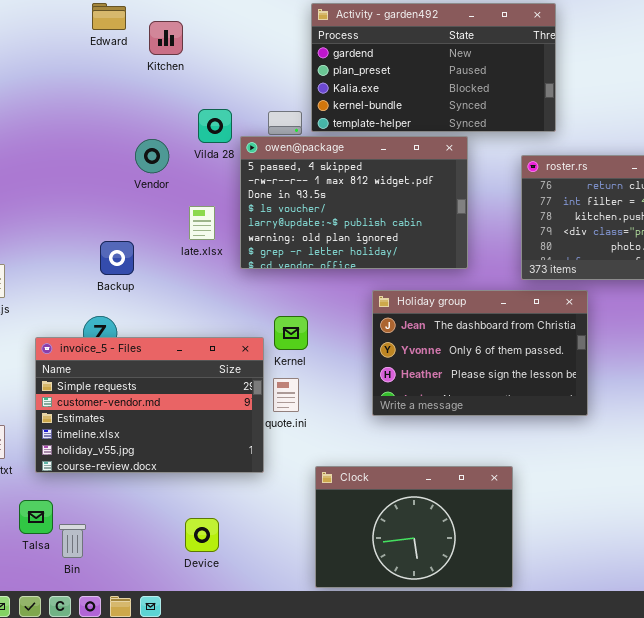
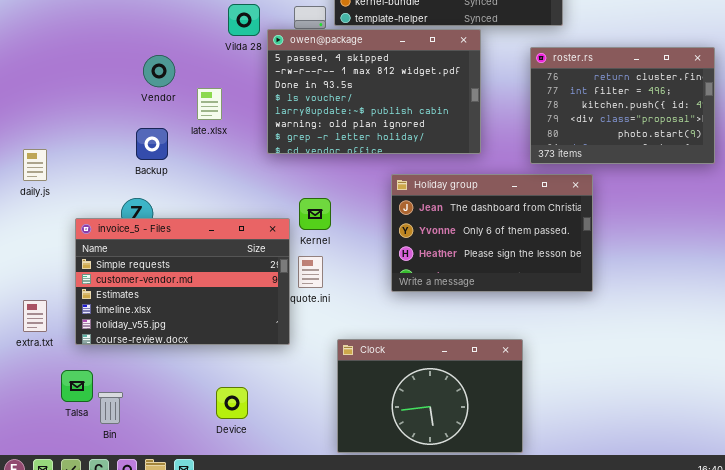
Vendor: [135,139,169,173] -> [143,55,175,87], moved
late.xlsx: [189,206,215,240] -> [197,88,222,120], moved

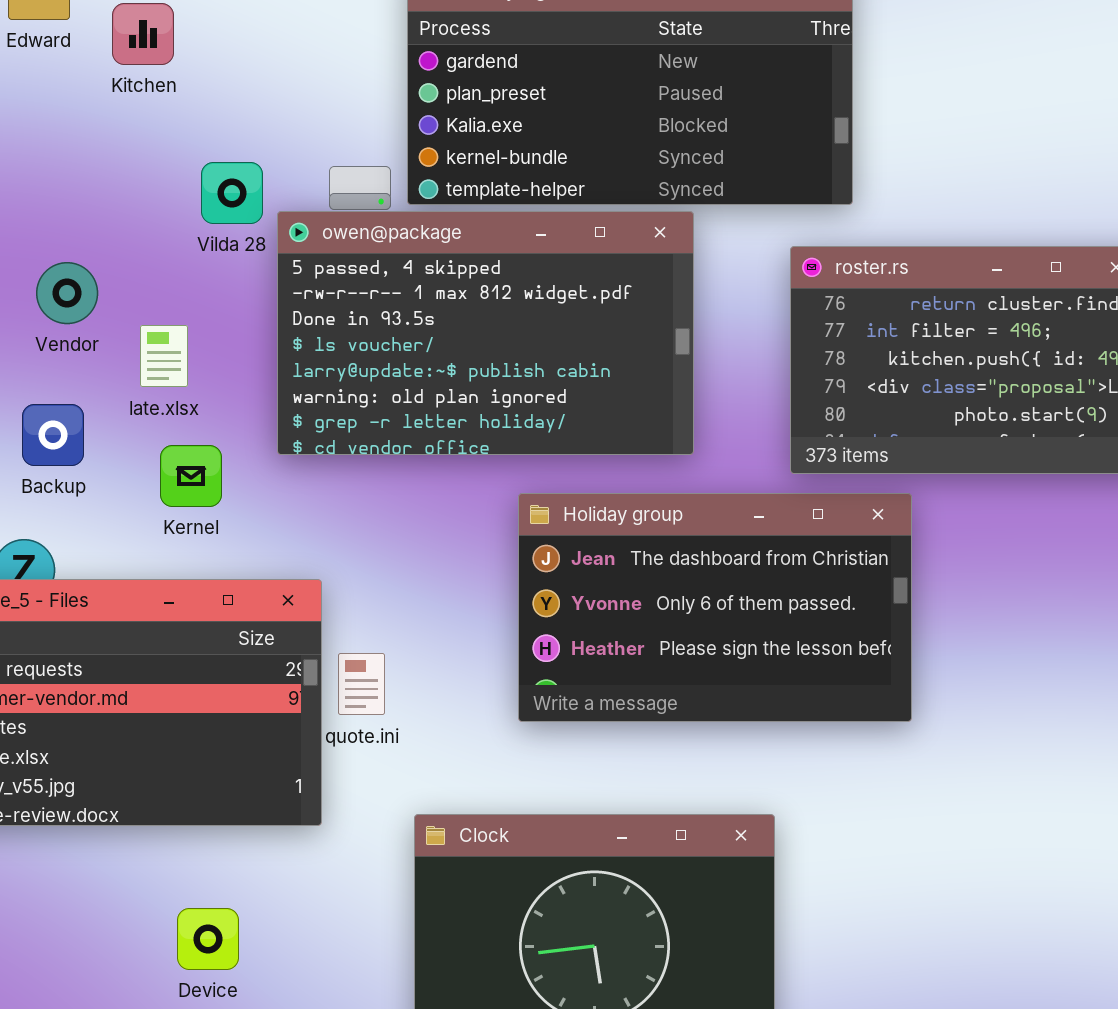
Kernel: [299,198,331,230] -> [160,445,222,507], moved

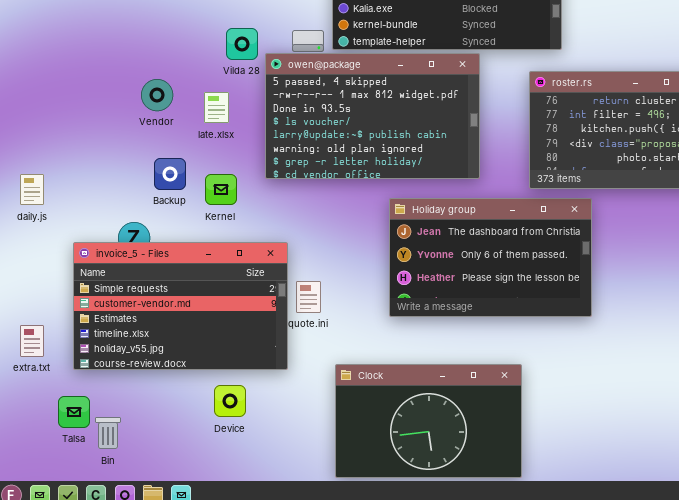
late.xlsx: [140,325,188,387] -> [204,92,229,123], moved
Backup: [22,404,84,466] -> [154,158,186,190], moved
Device: [177,908,239,970] -> [214,385,246,417], moved

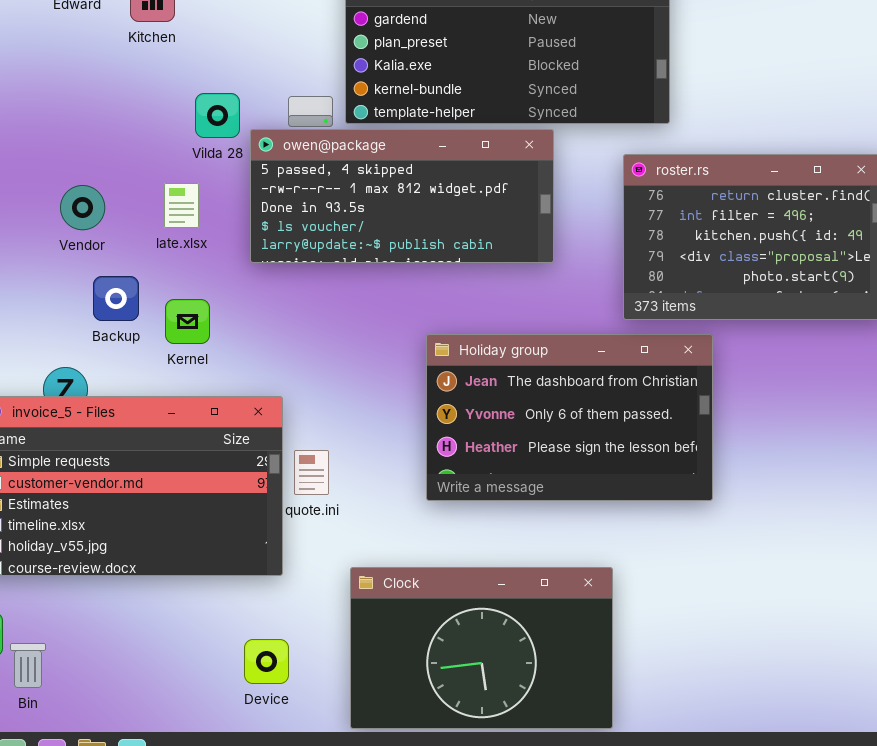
owen@package: [265,53,480,179] -> [250,129,554,263], resized
Vendor: [141,79,173,111] -> [60,185,105,230], moved
Device: [214,385,246,417] -> [244,639,289,684], moved

